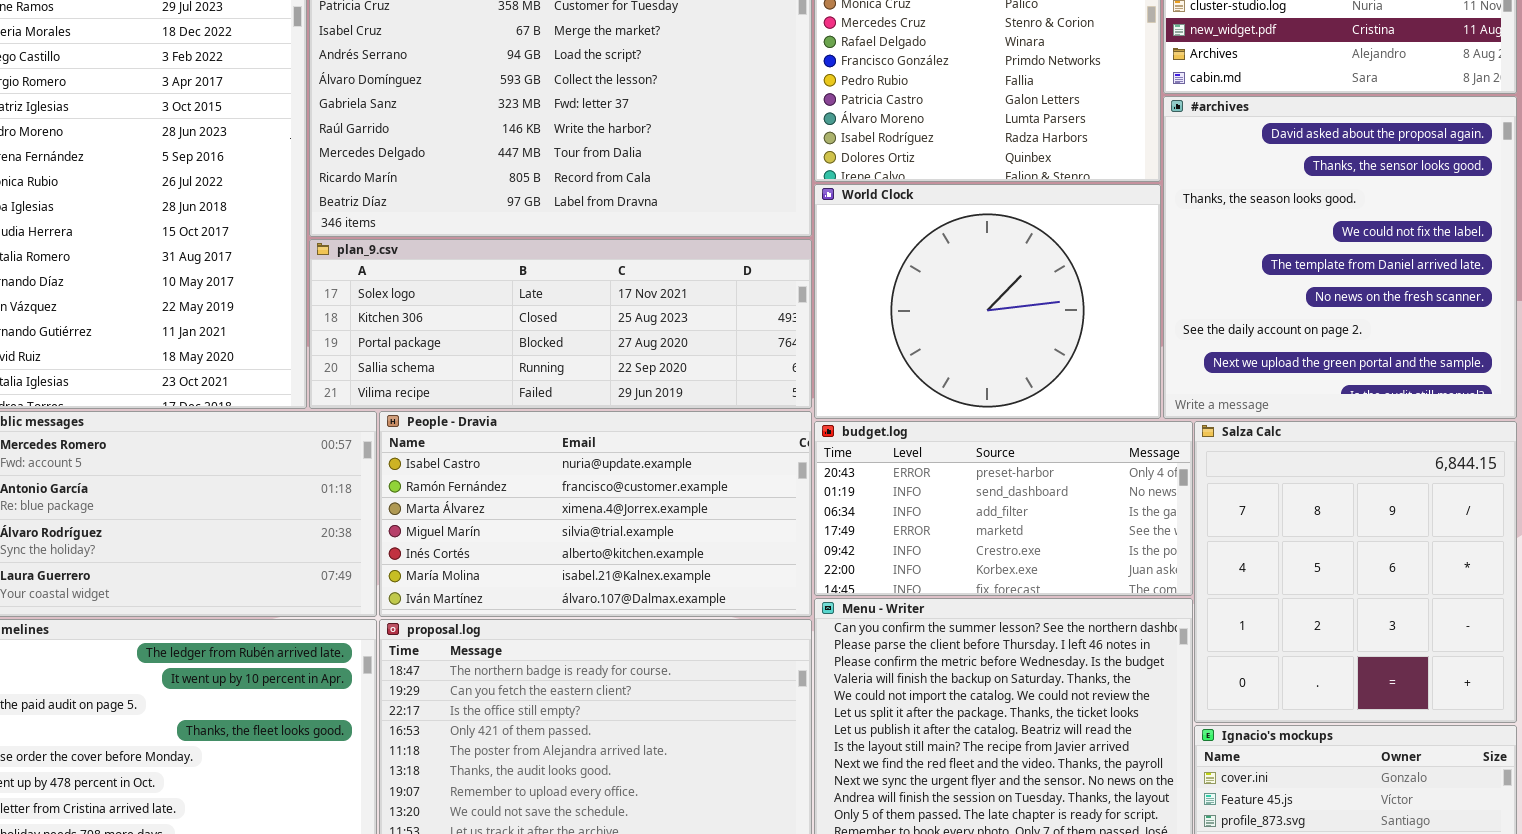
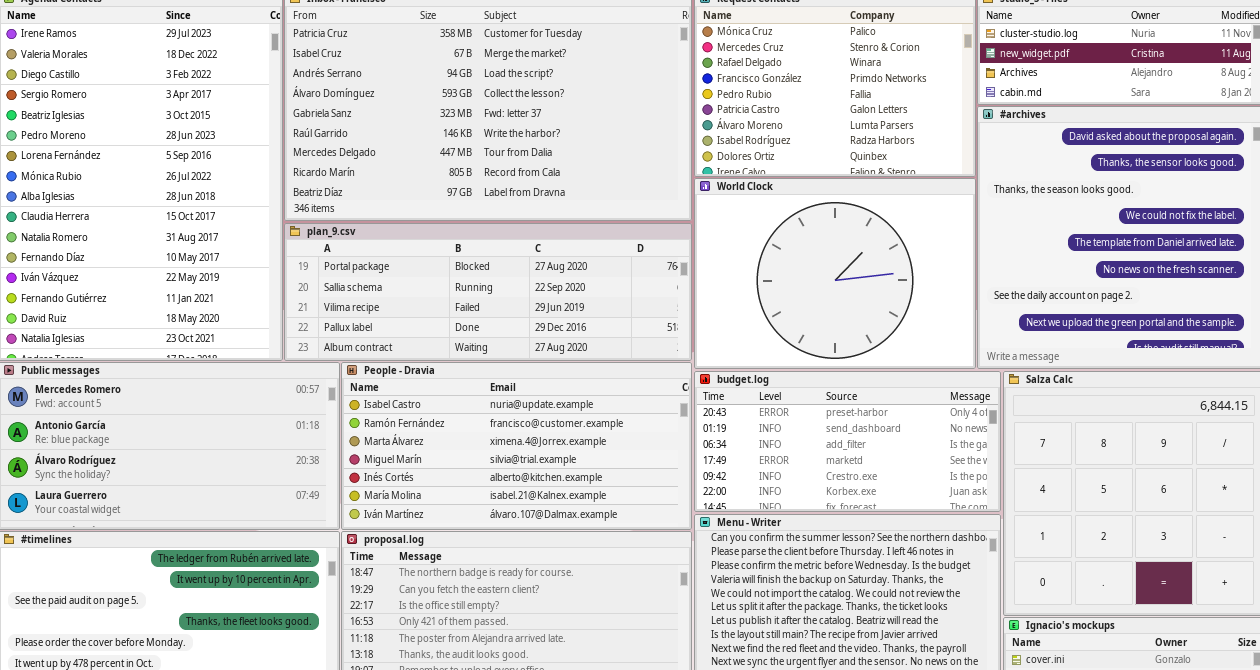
plan_9.csv: [309,239,812,409] -> [284,223,692,361], scrolled down 2 rows

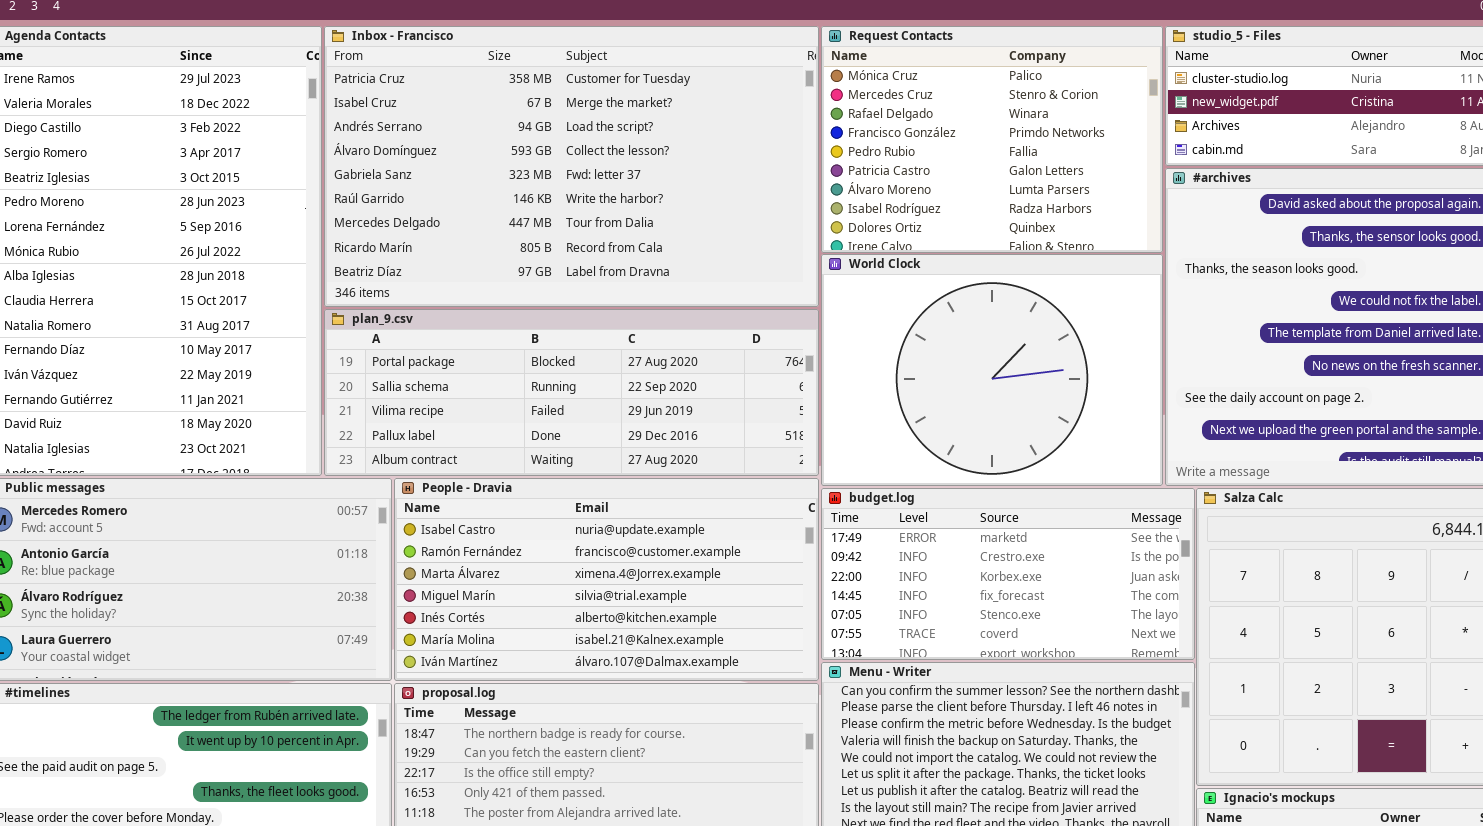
budget.log: [694,371,1001,512] -> [821,488,1195,660], scrolled down 3 rows

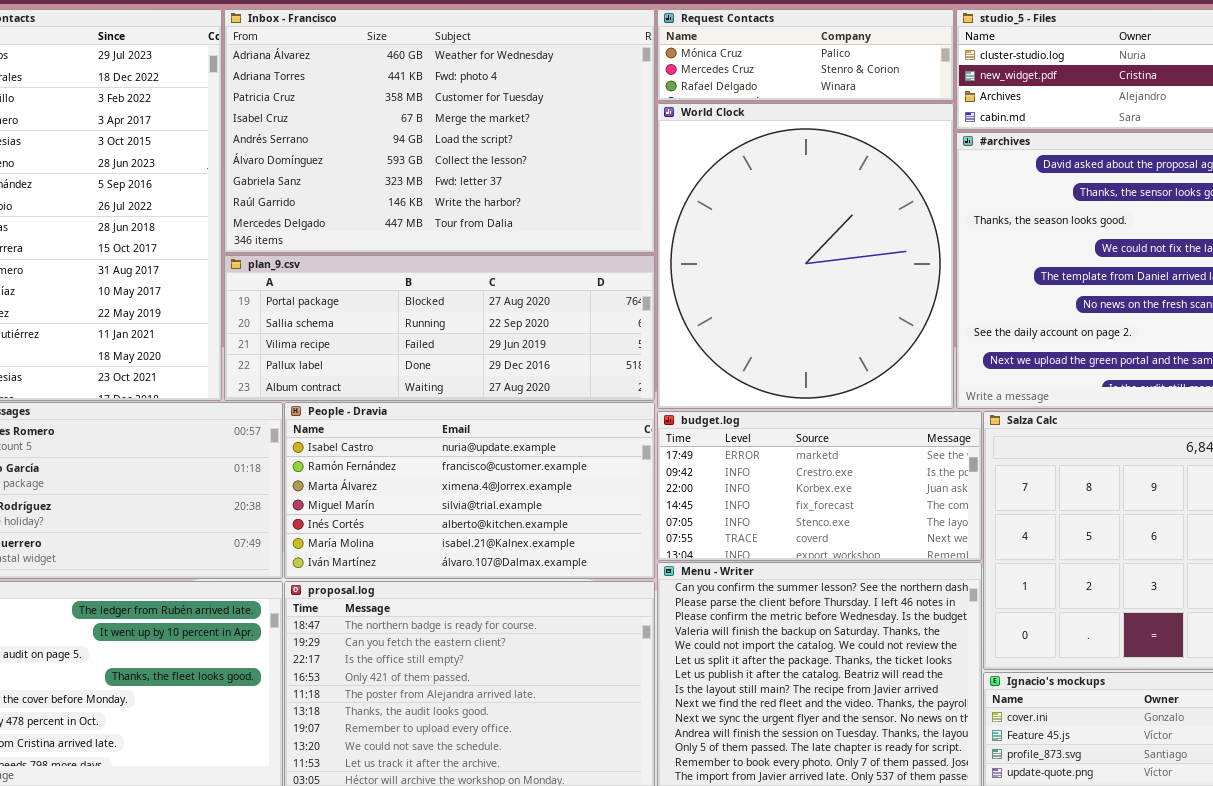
Inbox - Francisco: [324,26,819,307] -> [224,9,655,253], scrolled up 2 rows
Request Contacts: [821,26,1163,253] -> [657,9,954,101], resized
World Clock: [821,254,1163,486] -> [657,103,954,409], resized

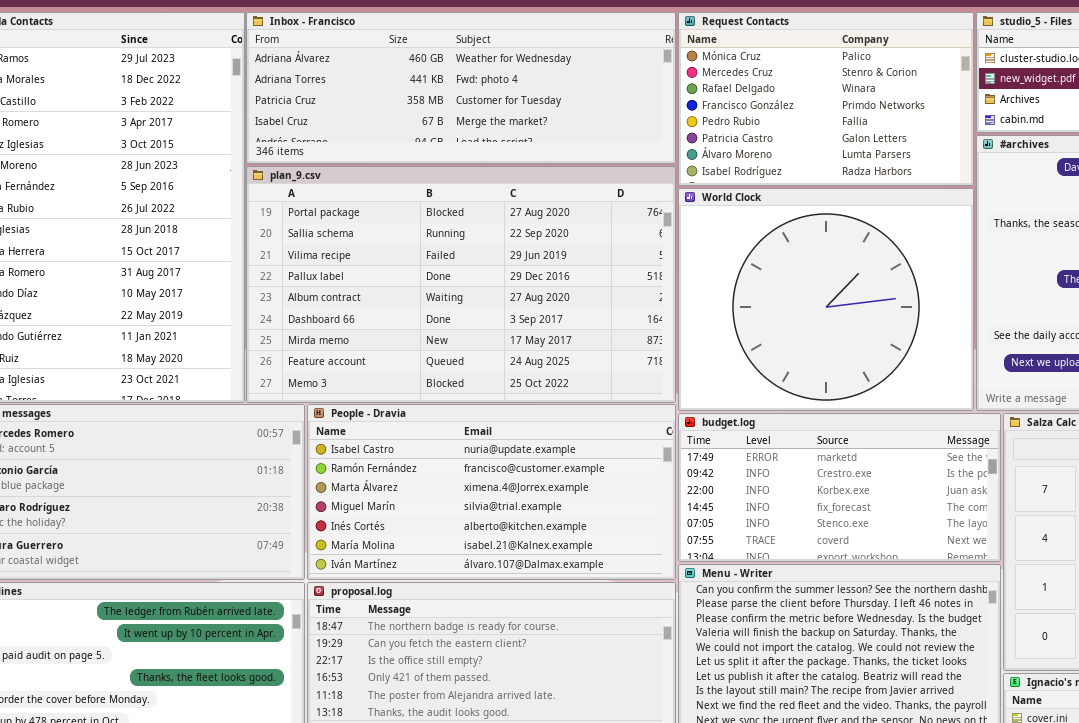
Inbox - Francisco: [224,9,655,253] -> [246,12,676,164], resized
Request Contacts: [657,9,954,101] -> [678,12,974,186], resized
World Clock: [657,103,954,409] -> [678,188,974,411], resized
plan_9.csv: [224,255,655,401] -> [246,166,676,403], resized

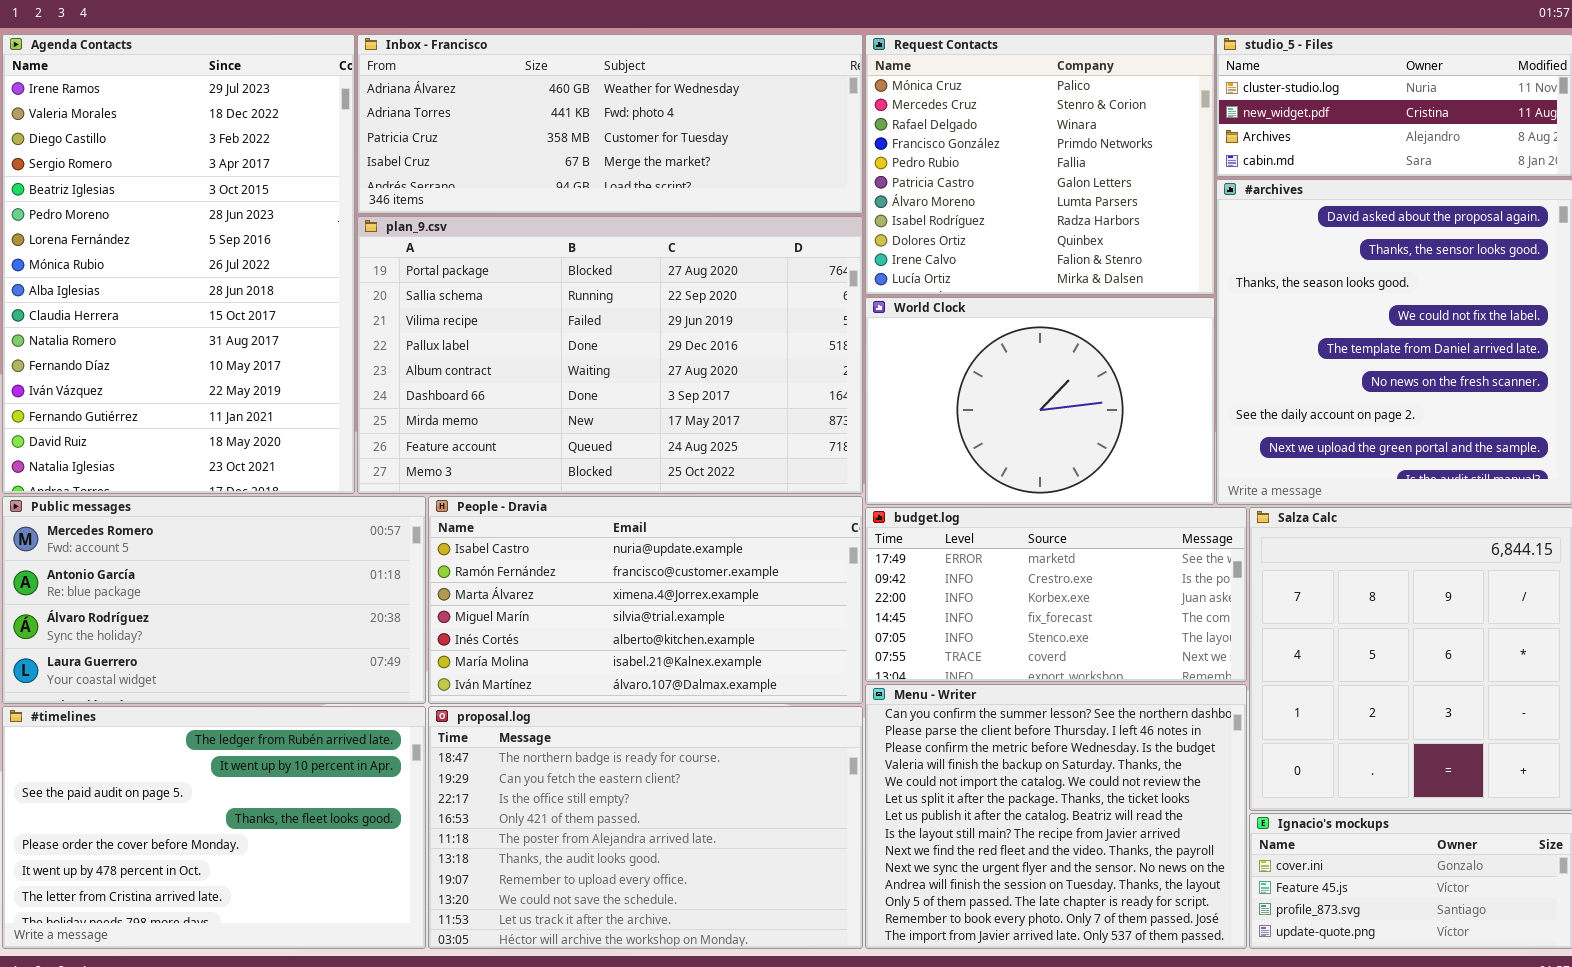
Request Contacts: [678,12,974,186] -> [865,34,1215,295], resized
World Clock: [678,188,974,411] -> [865,297,1215,505], resized

